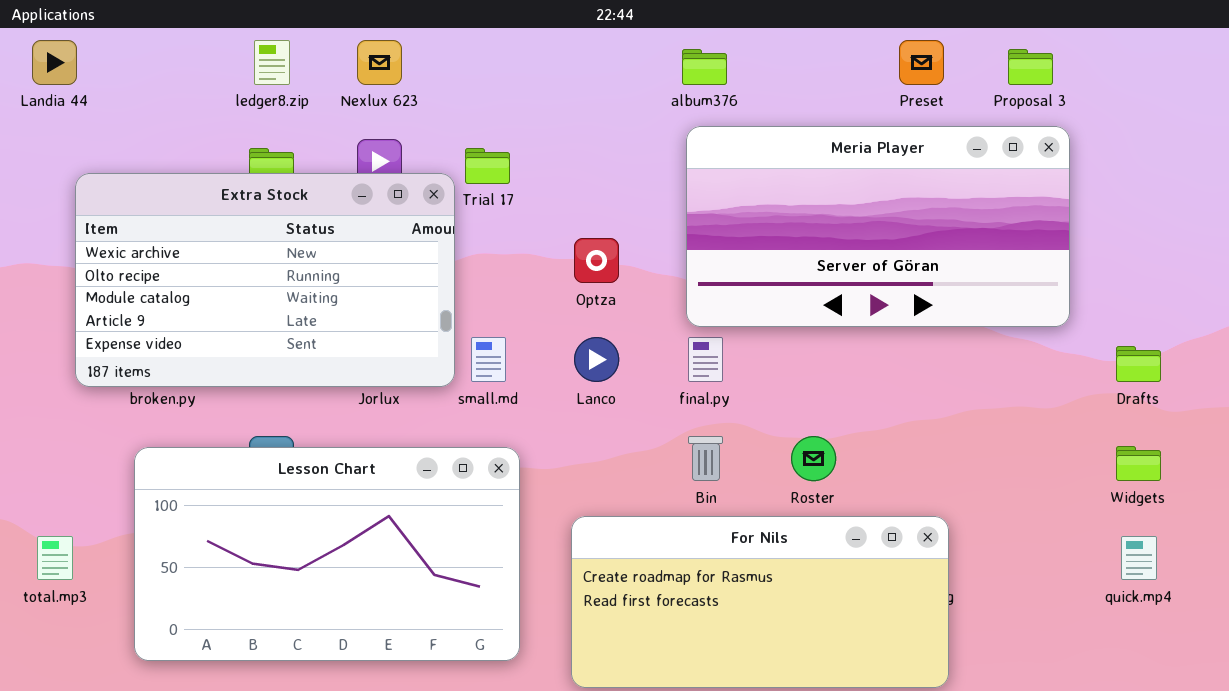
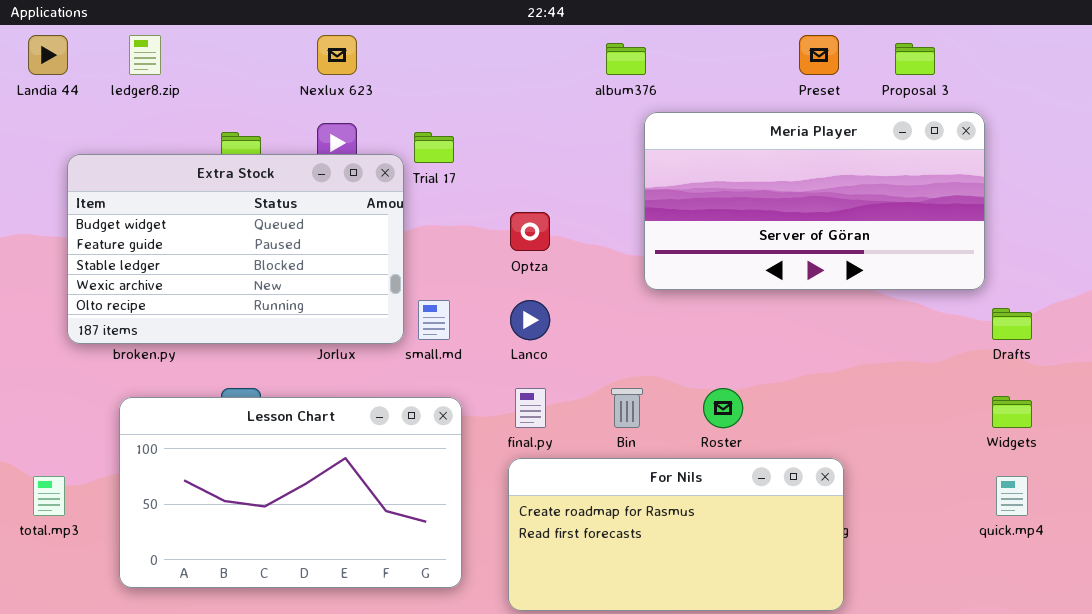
ledger8.zip: [254,40,290,85] -> [129,35,161,75], moved
Meria Player: [686,126,1070,327] -> [644,112,985,290], moved
Extra Stock: [75,173,455,387] -> [67,154,404,344], scrolled up 3 rows
final.py: [688,337,723,382] -> [515,388,546,428], moved

